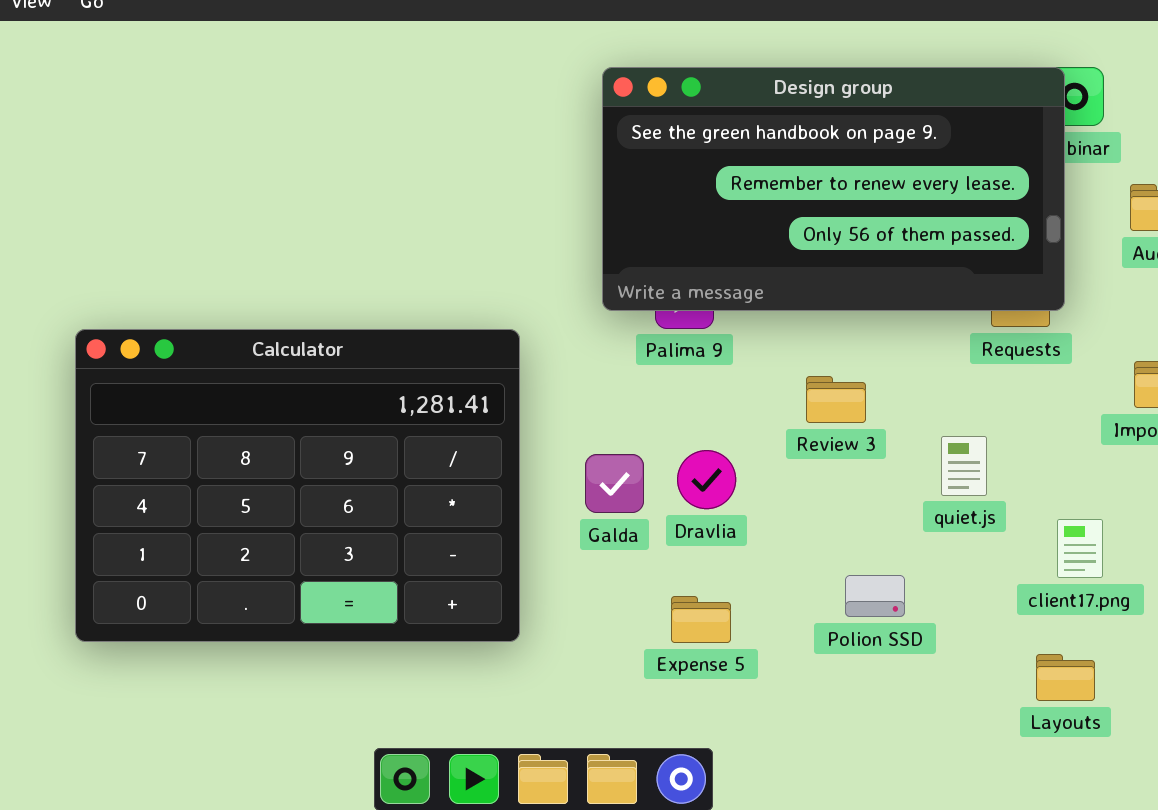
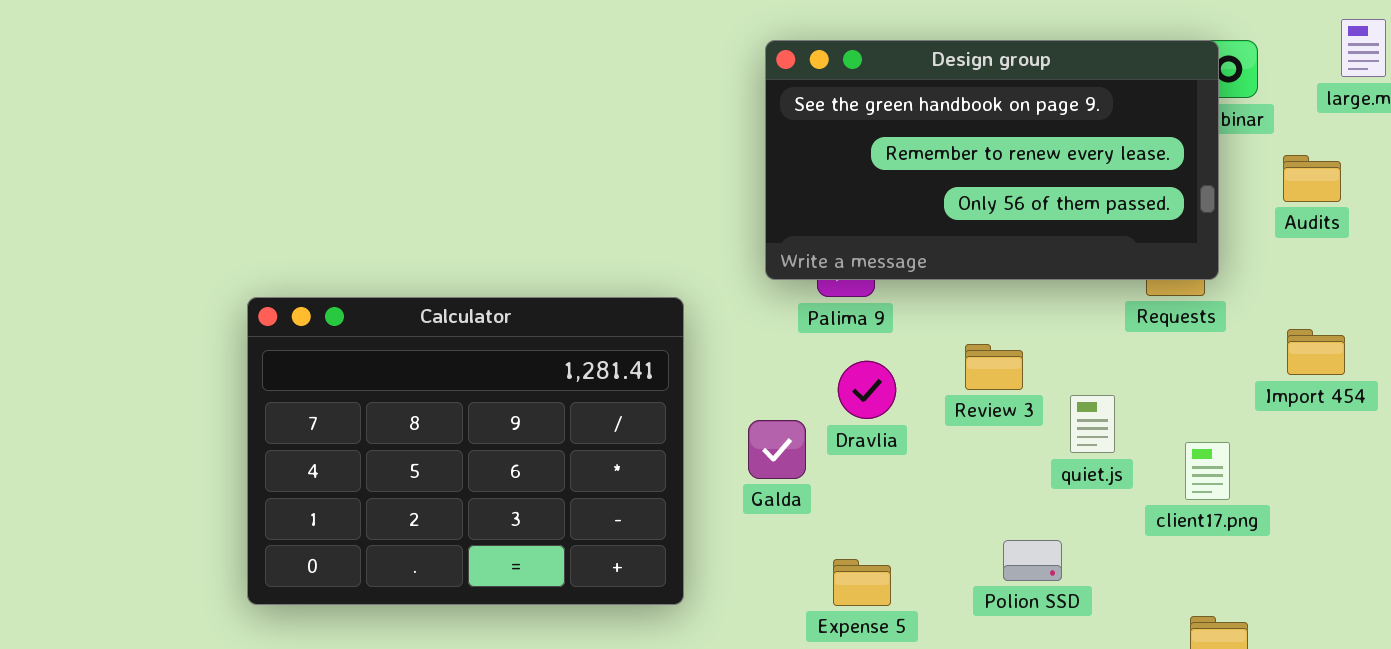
quiet.js: [941,436,987,496] -> [1070,395,1115,453], moved
Dravlia: [677,450,736,509] -> [838,361,896,419], moved
client17.png: [1057,519,1103,578] -> [1185,442,1230,500], moved

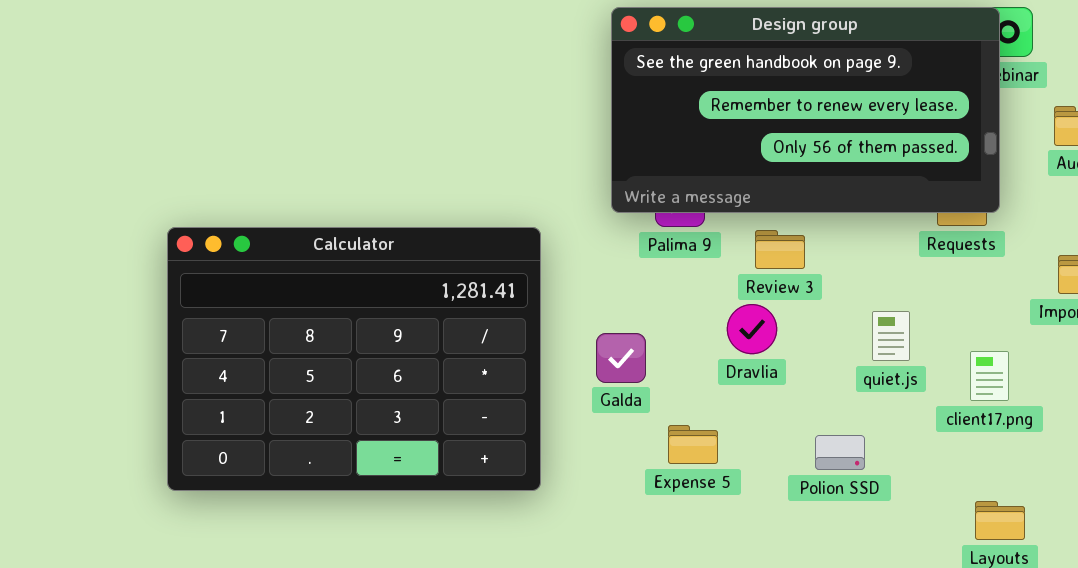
Review 3: [965,344,1023,390] -> [755,230,805,269], moved
Dravlia: [838,361,896,419] -> [727,304,777,354], moved
Expense 5: [833,559,891,606] -> [668,425,718,464], moved

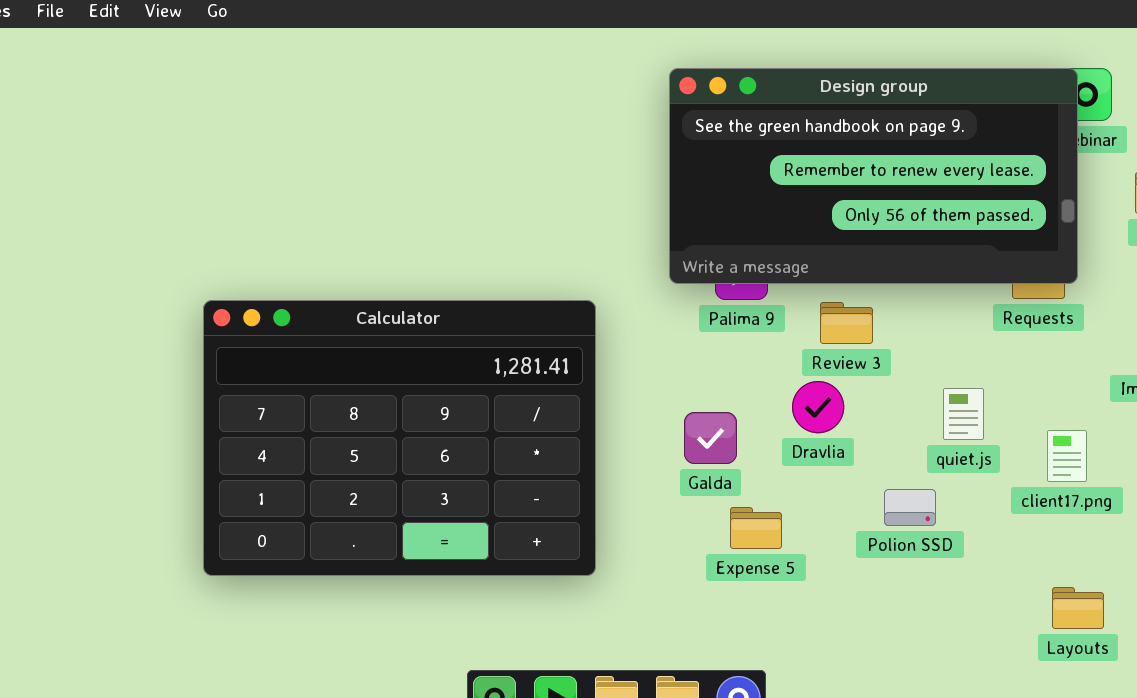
Galda: [596,333,646,383] -> [684,412,737,464], moved
Polion SSD: [815,435,865,470] -> [884,489,936,526], moved

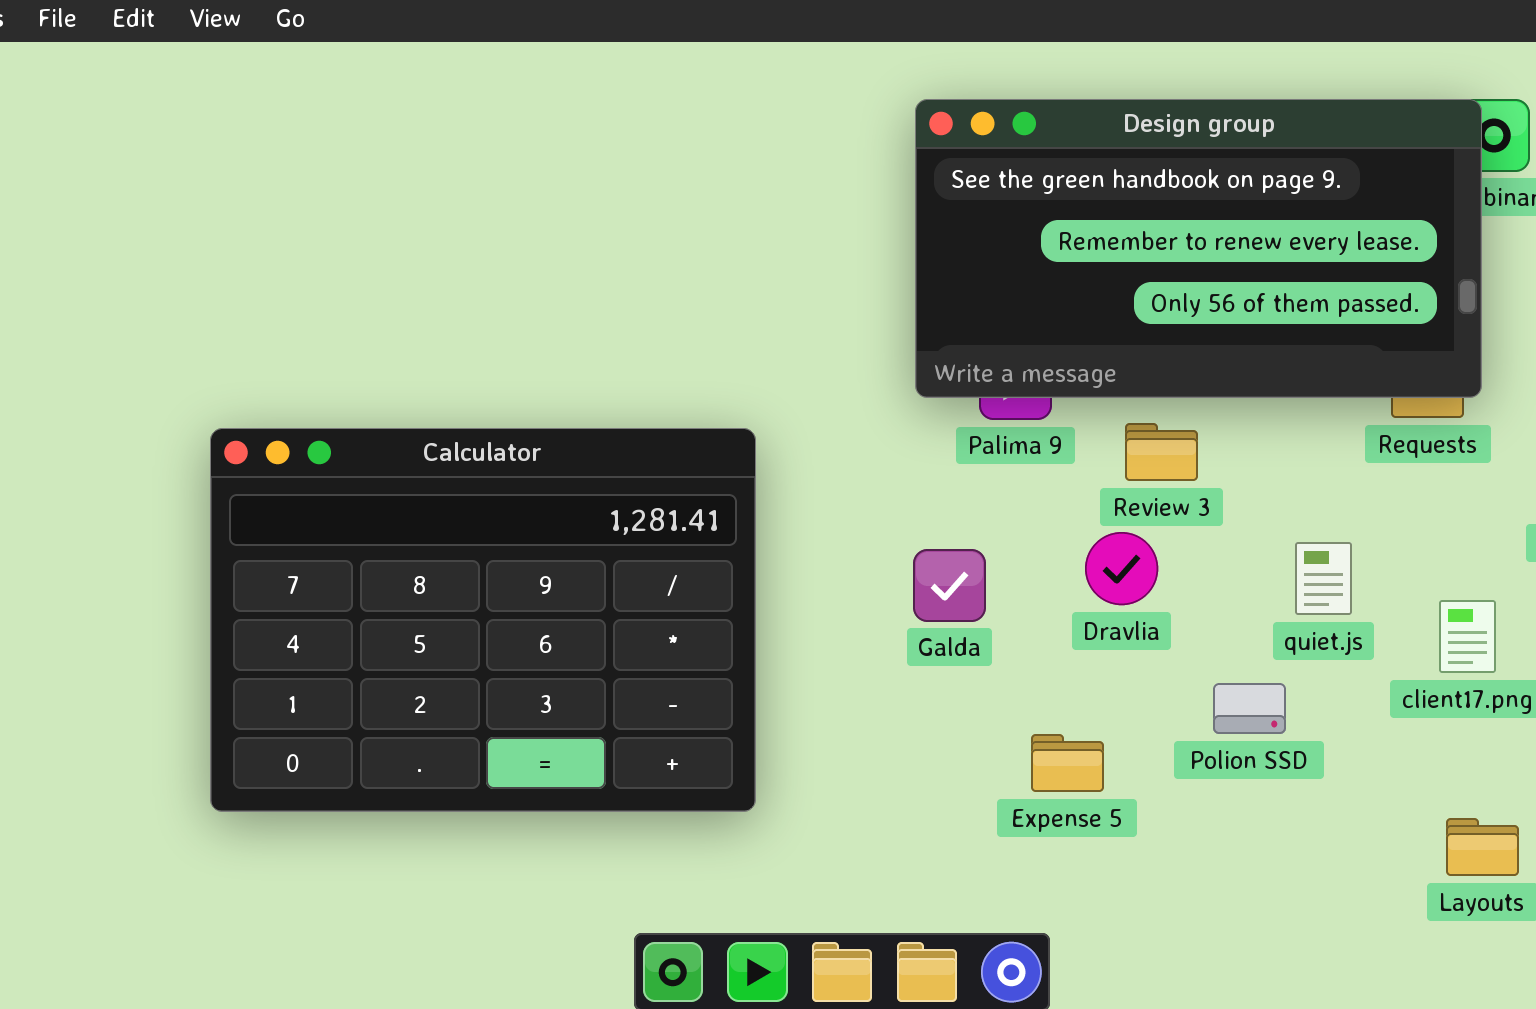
Calculator: [203,300,596,576] -> [210,428,756,812], moved
Galda: [684,412,737,464] -> [913,549,986,622], moved
Expense 5: [730,507,782,549] -> [1031,734,1104,792], moved

